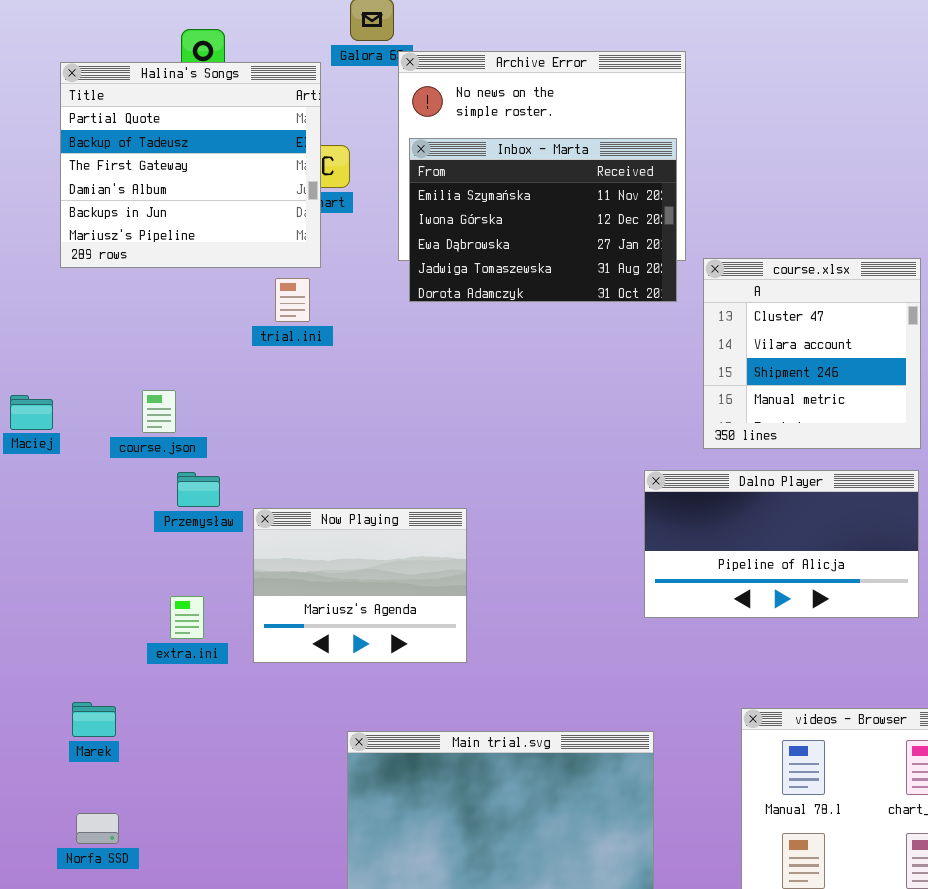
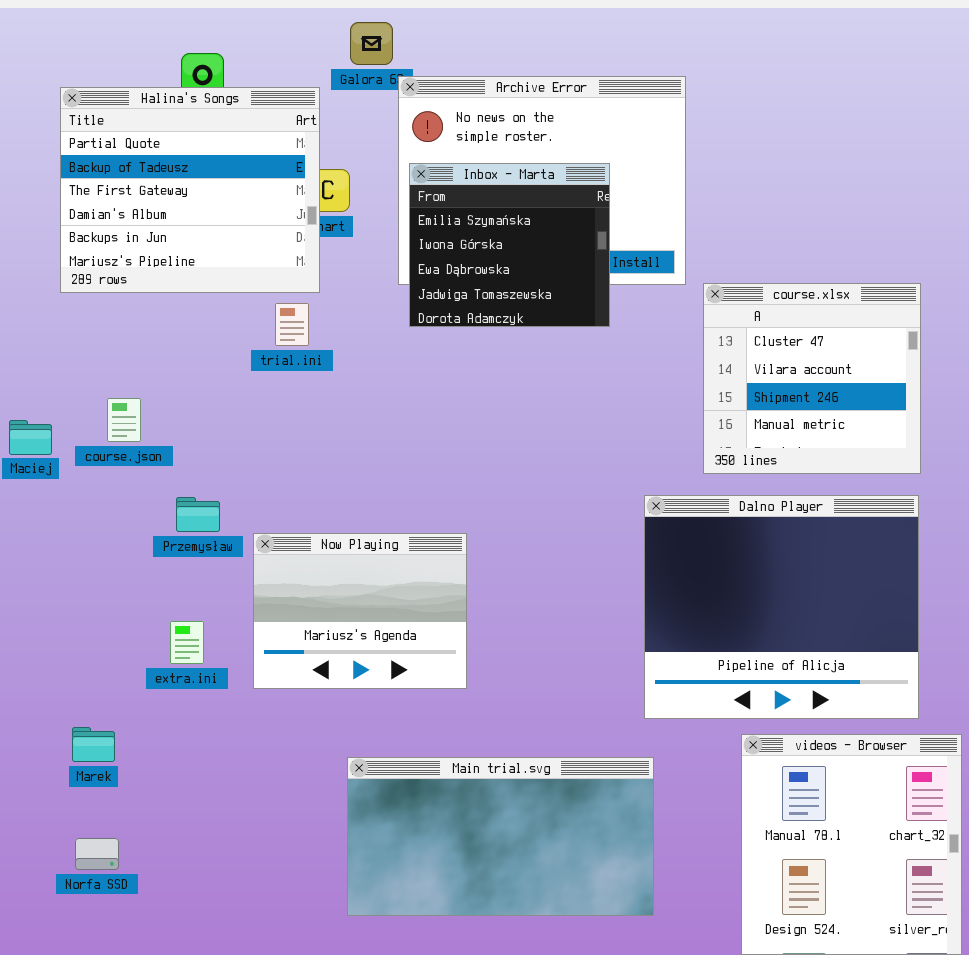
Inbox - Marta: [409,138,677,302] -> [409,163,610,327], resized
course.json: [142,390,176,433] -> [107,398,141,442], moved
Dalno Player: [644,470,919,618] -> [644,495,919,719], resized

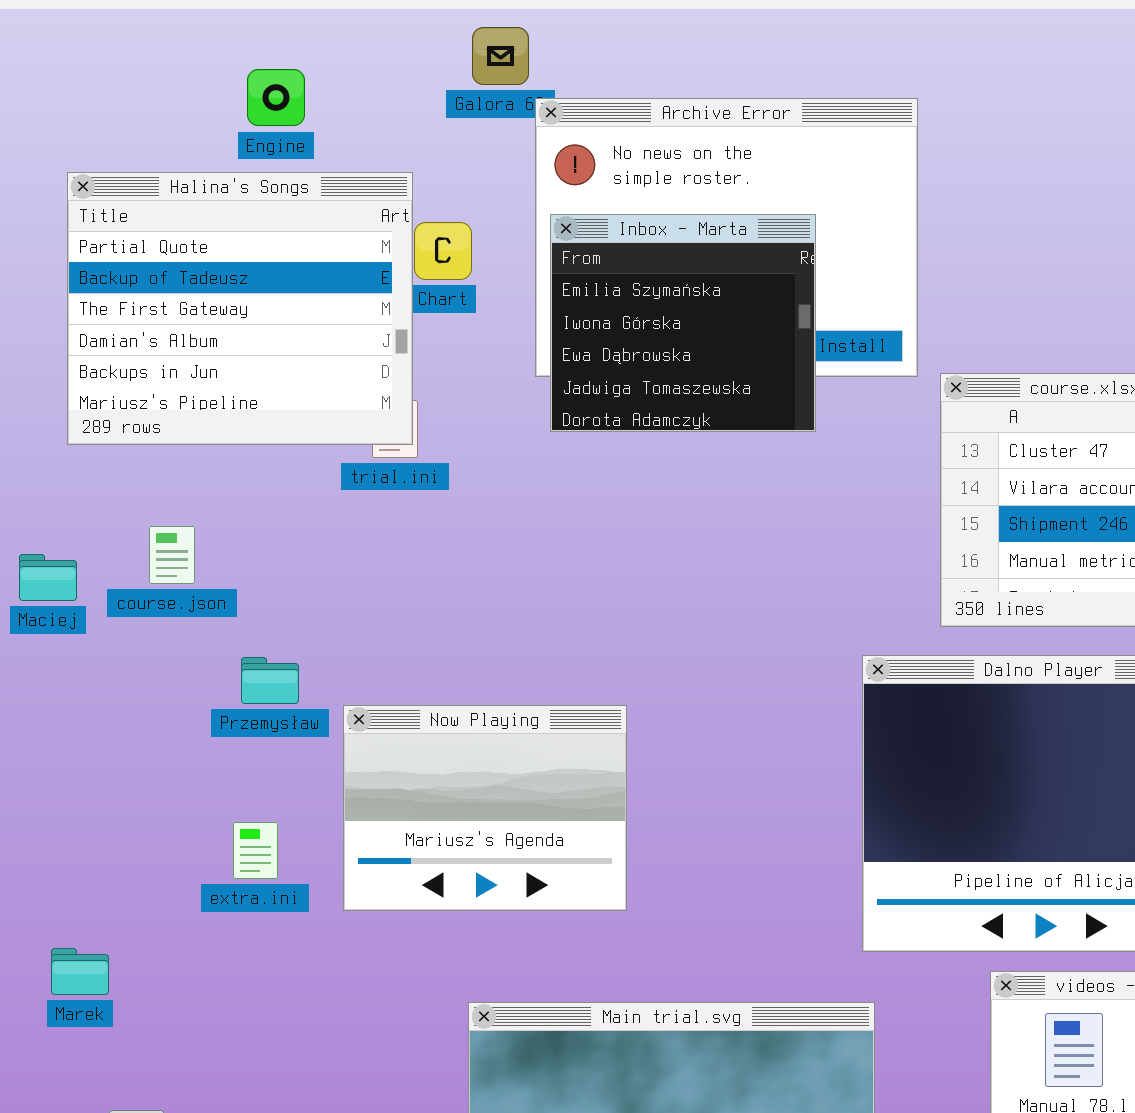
Halina's Songs: [60,87,320,293] -> [67,172,413,445], moved
Marek: [72,727,115,762] -> [51,948,109,995], moved

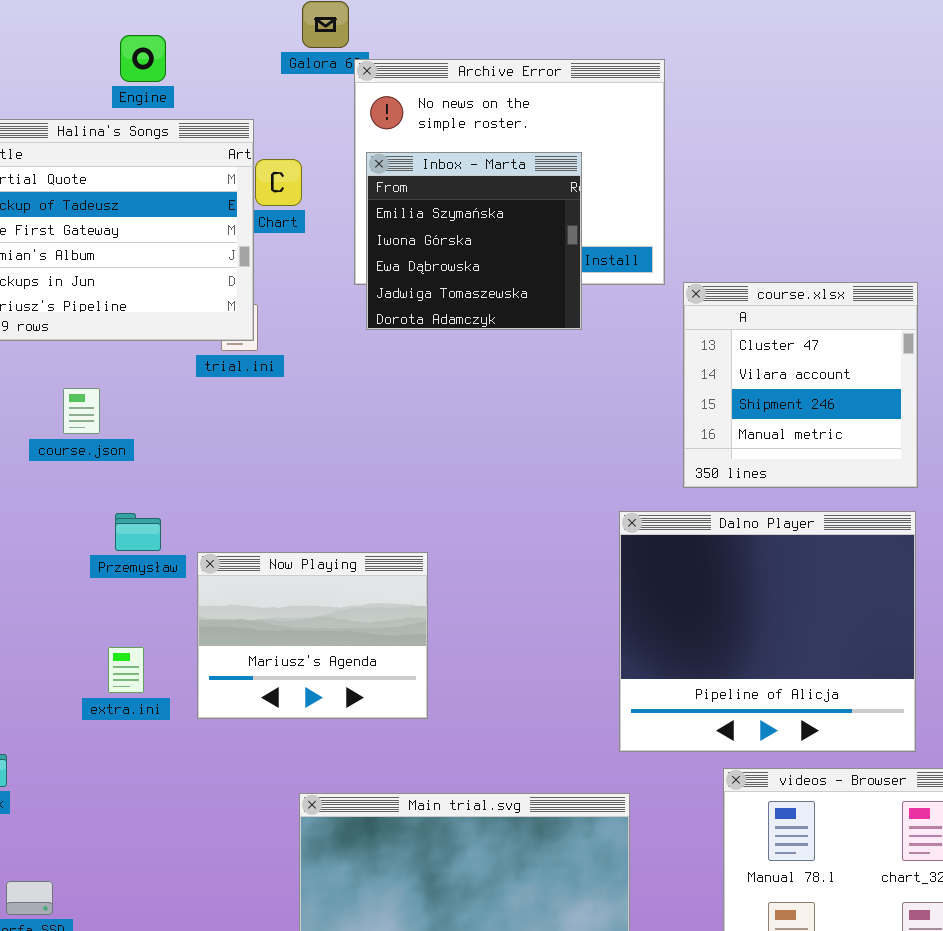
course.json: [149,526,195,584] -> [63,388,100,434], moved

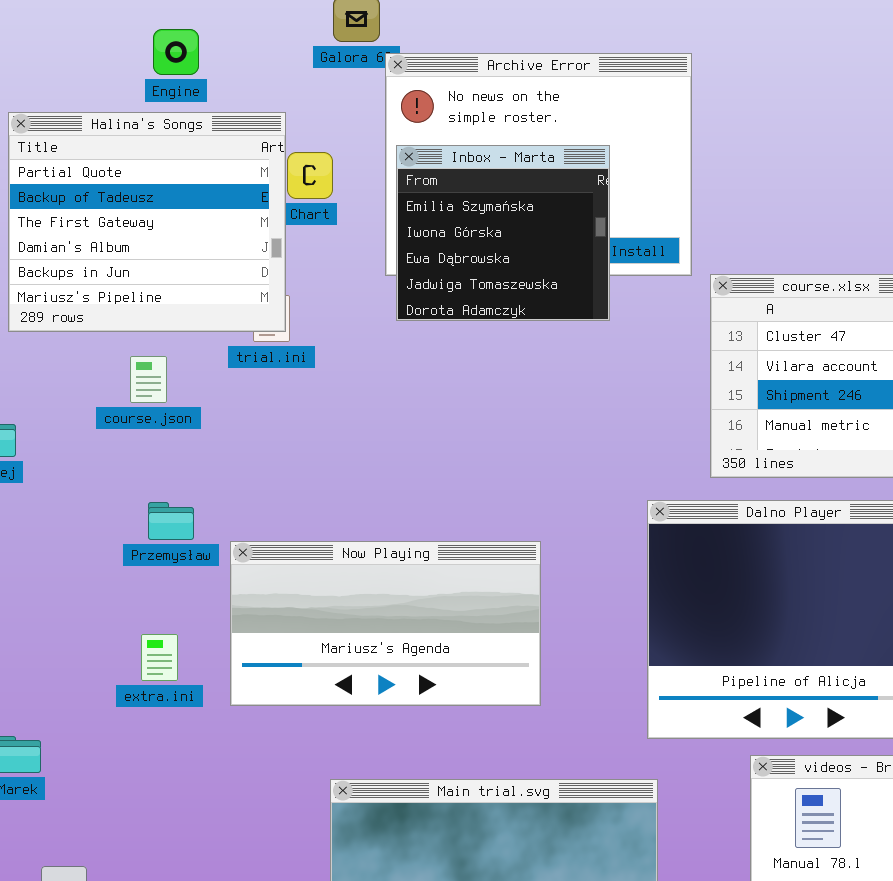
course.json: [63,388,100,434] -> [130,356,167,403], moved
Now Playing: [197,552,428,719] -> [230,541,541,706], resized

